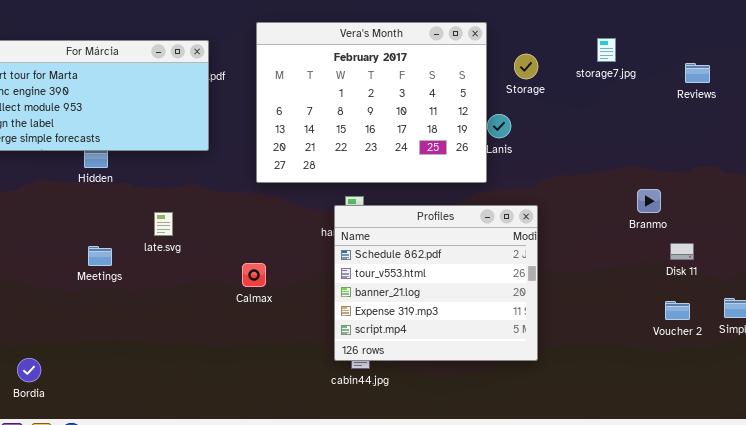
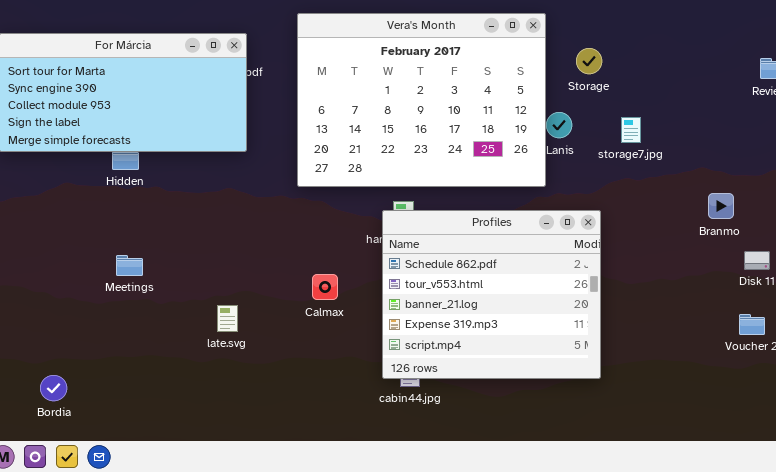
storage7.jpg: [597,38,616,62] -> [621,117,641,143], moved
late.svg: [154,212,173,236] -> [217,305,238,332], moved
Calmax: [242,263,266,287] -> [312,274,338,300], moved

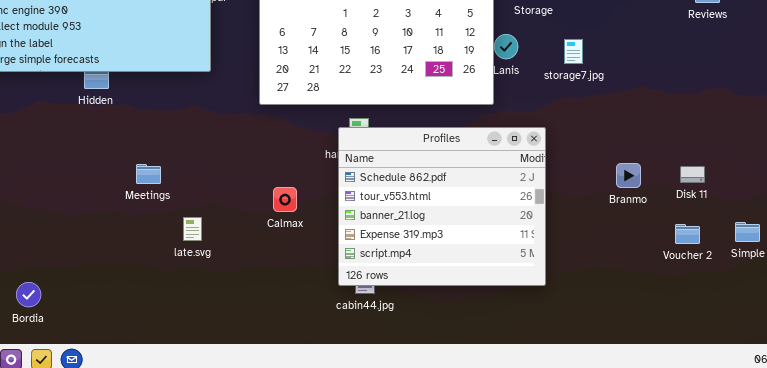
Branmo: [708,193,734,219] -> [616,163,641,188], moved
Meetings: [116,255,143,276] -> [136,164,161,184], moved

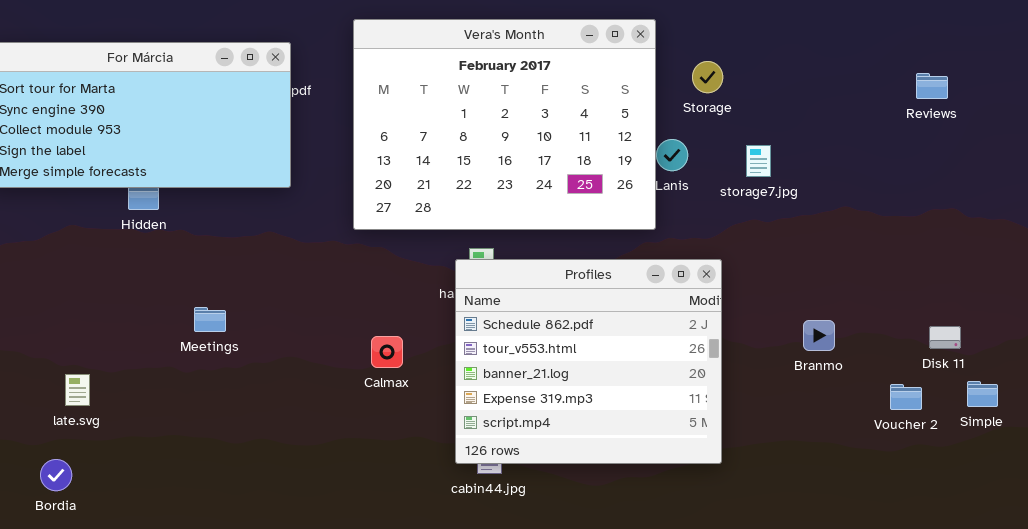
Branmo: [616,163,641,188] -> [803,320,835,351], moved
Disk 11: [680,166,705,183] -> [929,326,961,349], moved
late.svg: [183,217,202,241] -> [65,374,90,406], moved

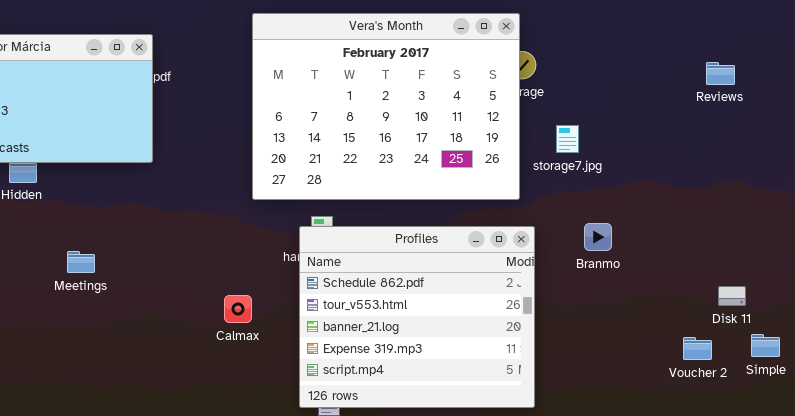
Vera's Month: [353,19,656,230] -> [252,13,520,200], moved
Meetings: [194,307,226,332] -> [67,251,95,273], moved
Branmo: [803,320,835,351] -> [584,223,612,251], moved

